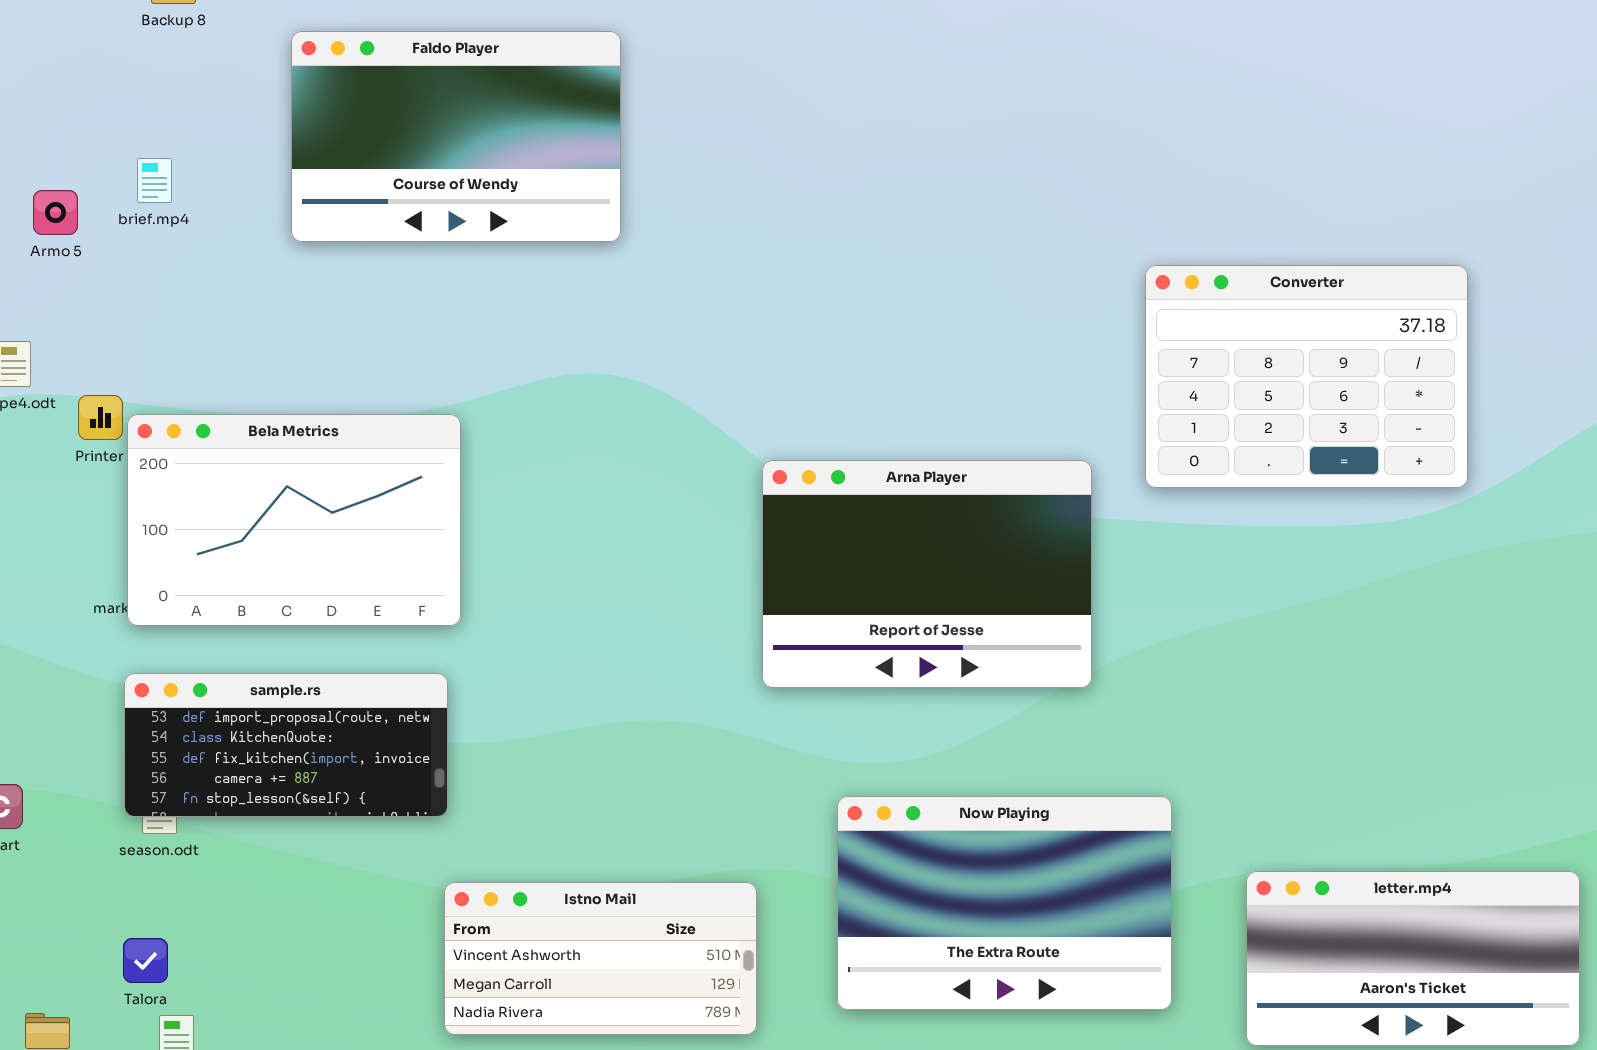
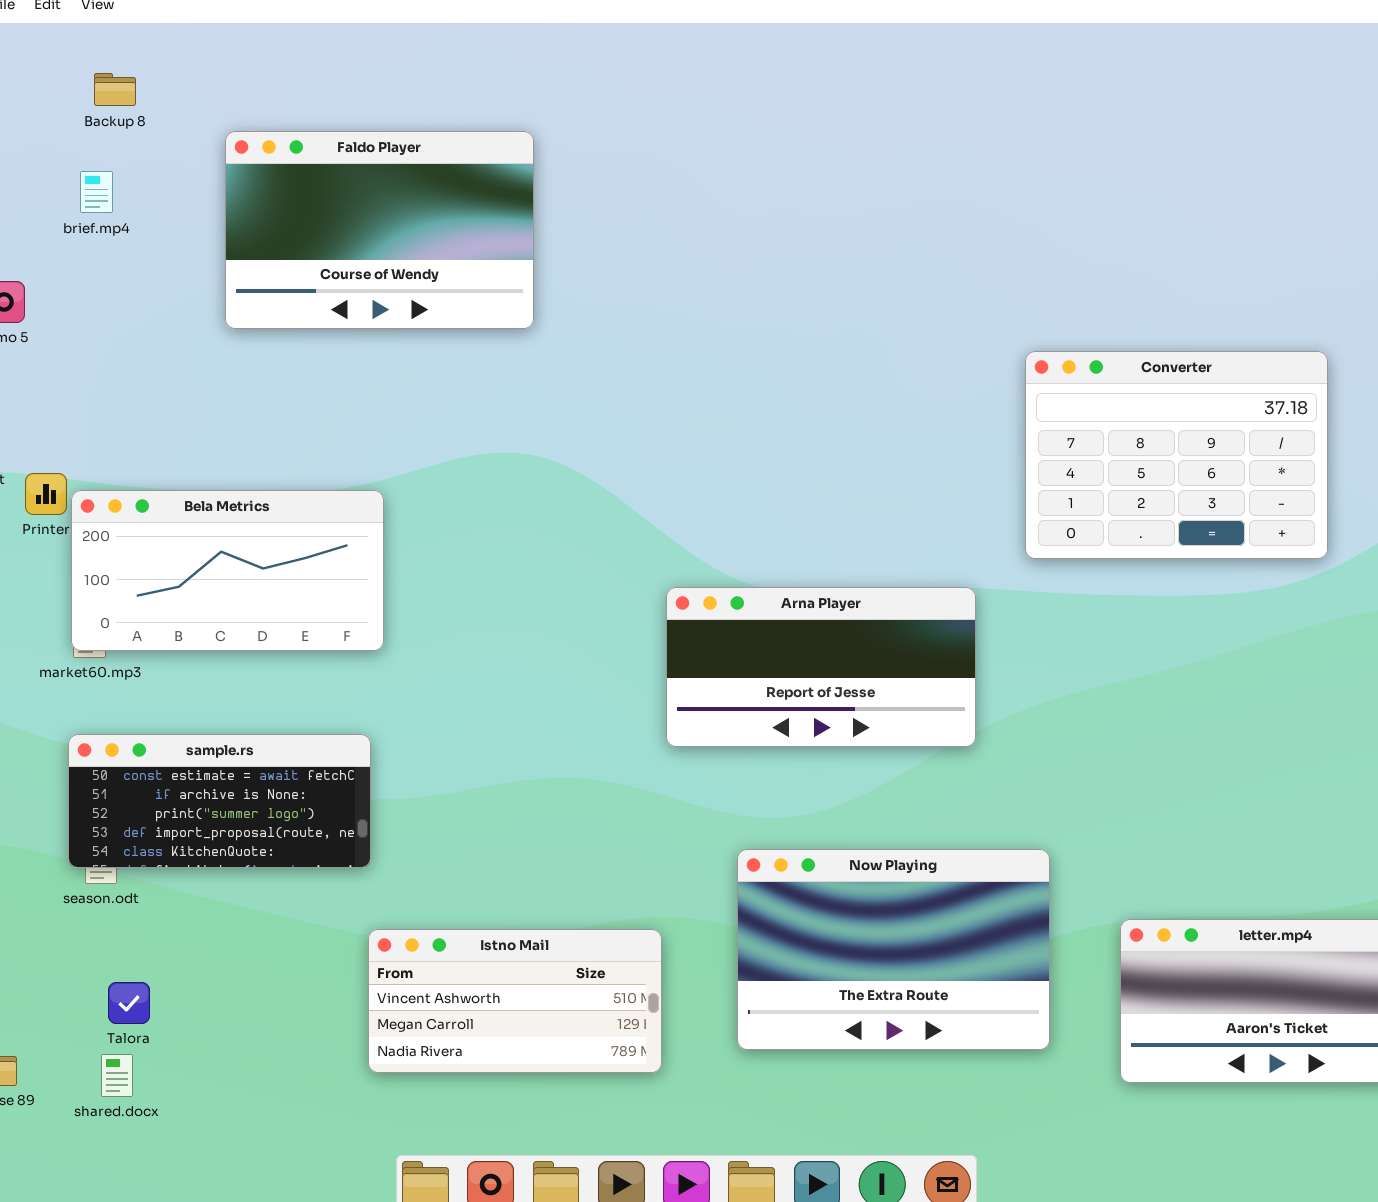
brief.mp4: [137,158,172,203] -> [80,171,113,213], moved
Bela Metrics: [127,414,461,626] -> [71,490,384,651], resized
Arna Player: [762,460,1092,688] -> [666,587,976,747], resized
sample.rs: [124,673,448,817] -> [68,734,371,868], scrolled up 3 rows
Talora: [123,938,168,983] -> [108,982,150,1024], moved

